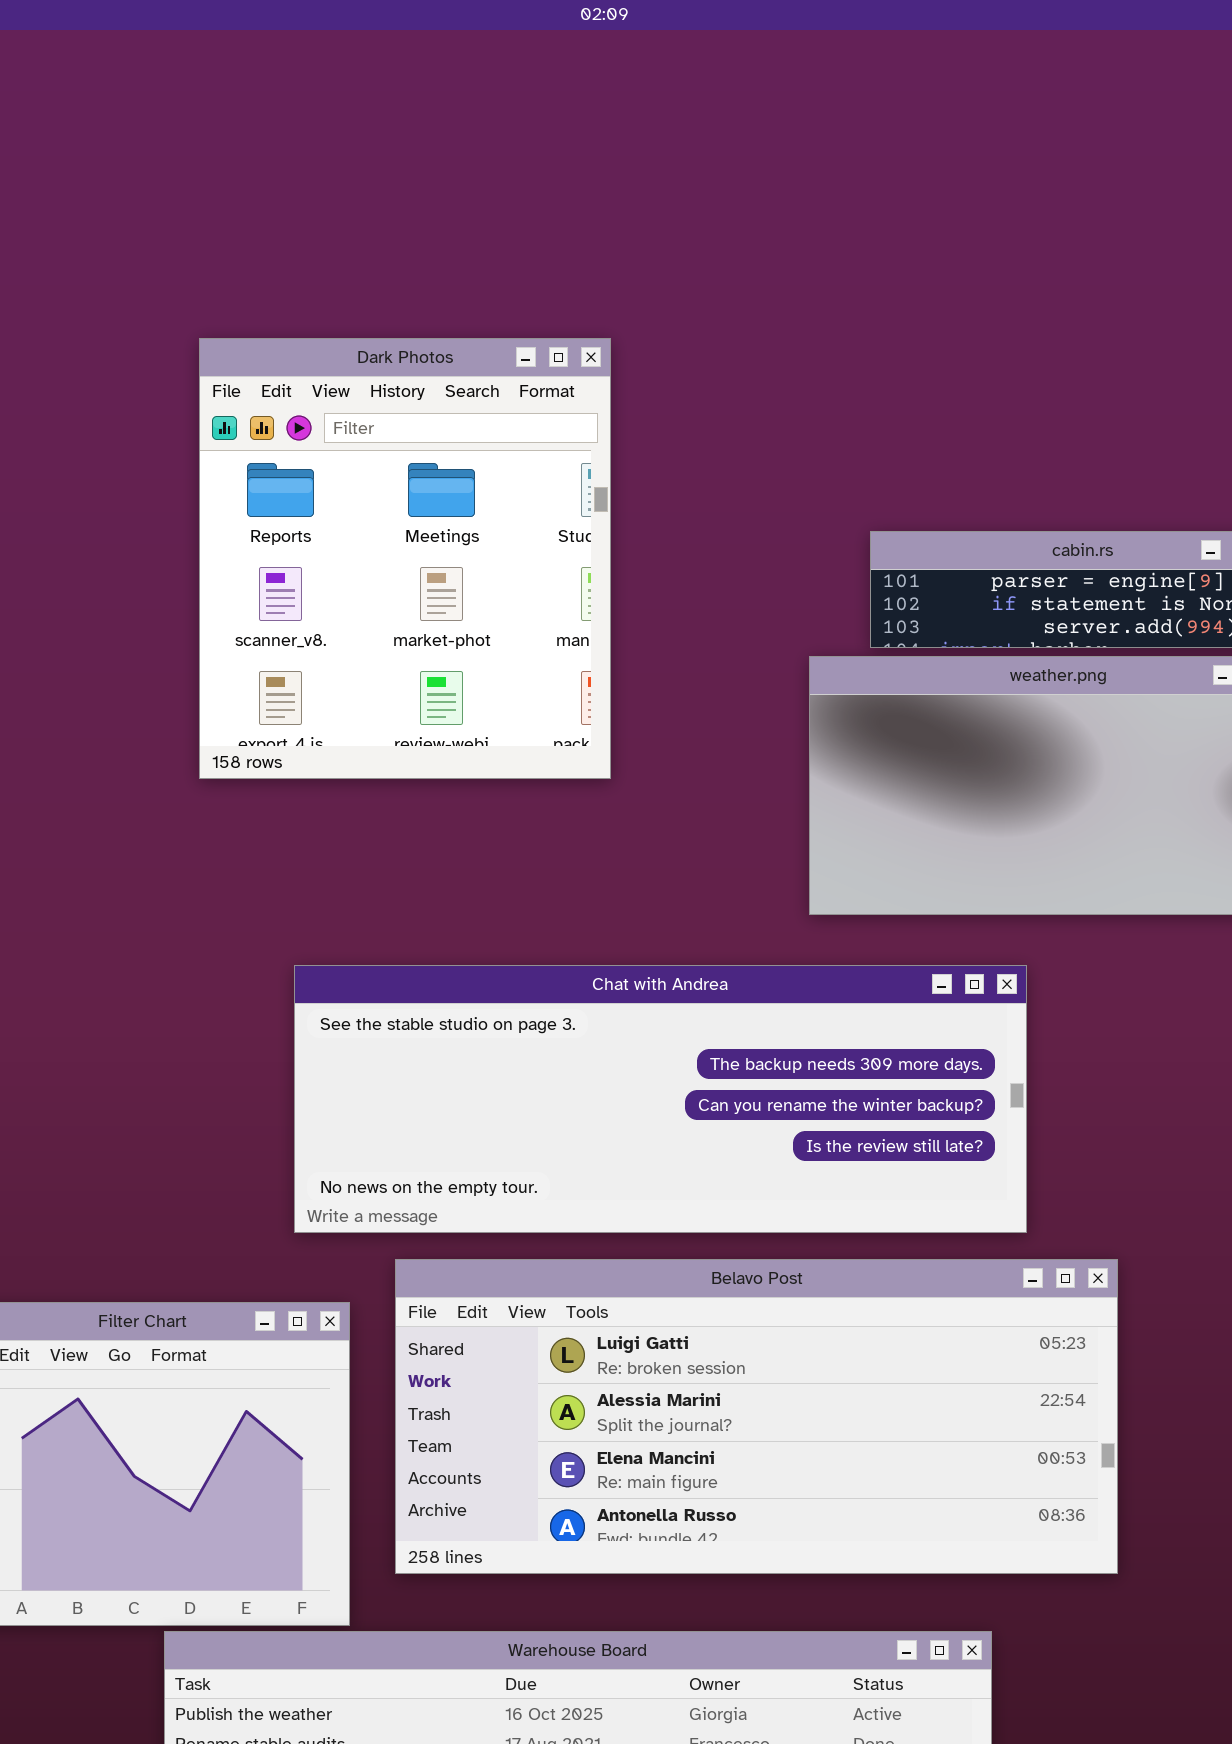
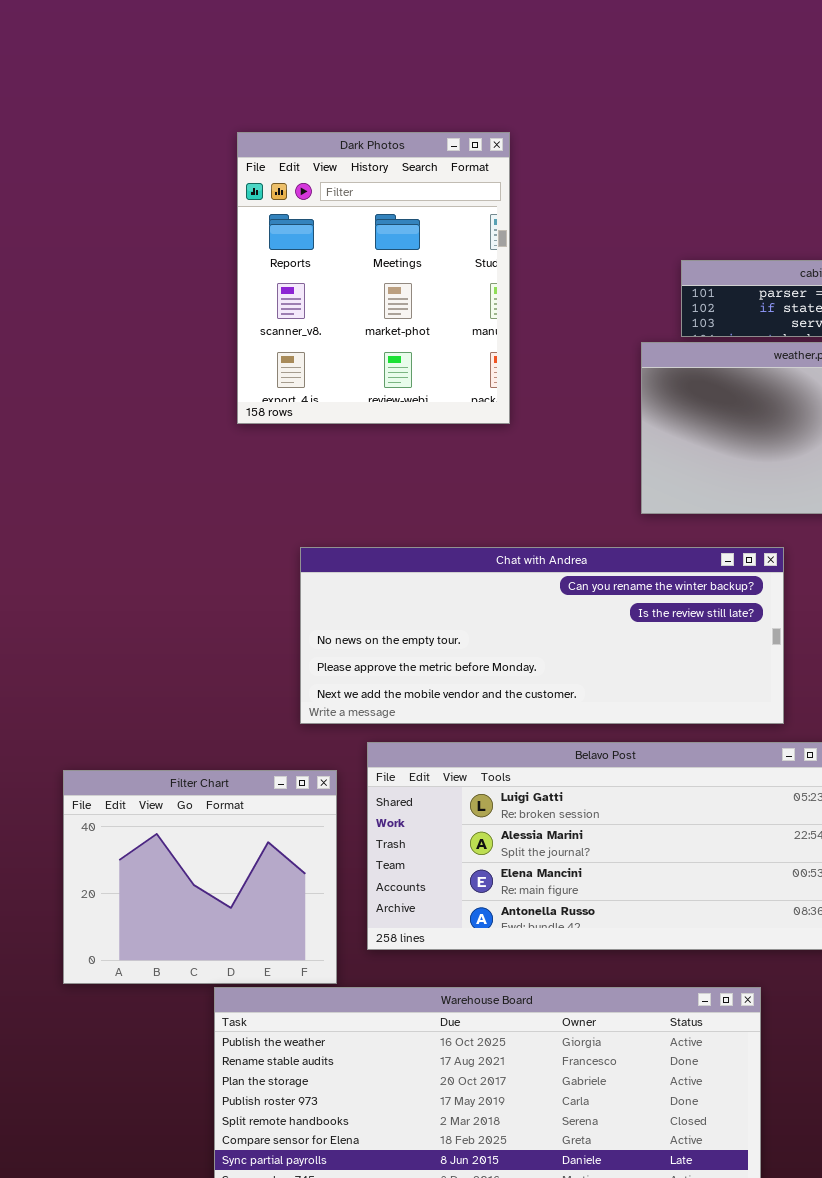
Chat with Andrea: [294,965,1027,1233] -> [300,547,784,724], scrolled down 2 rows

